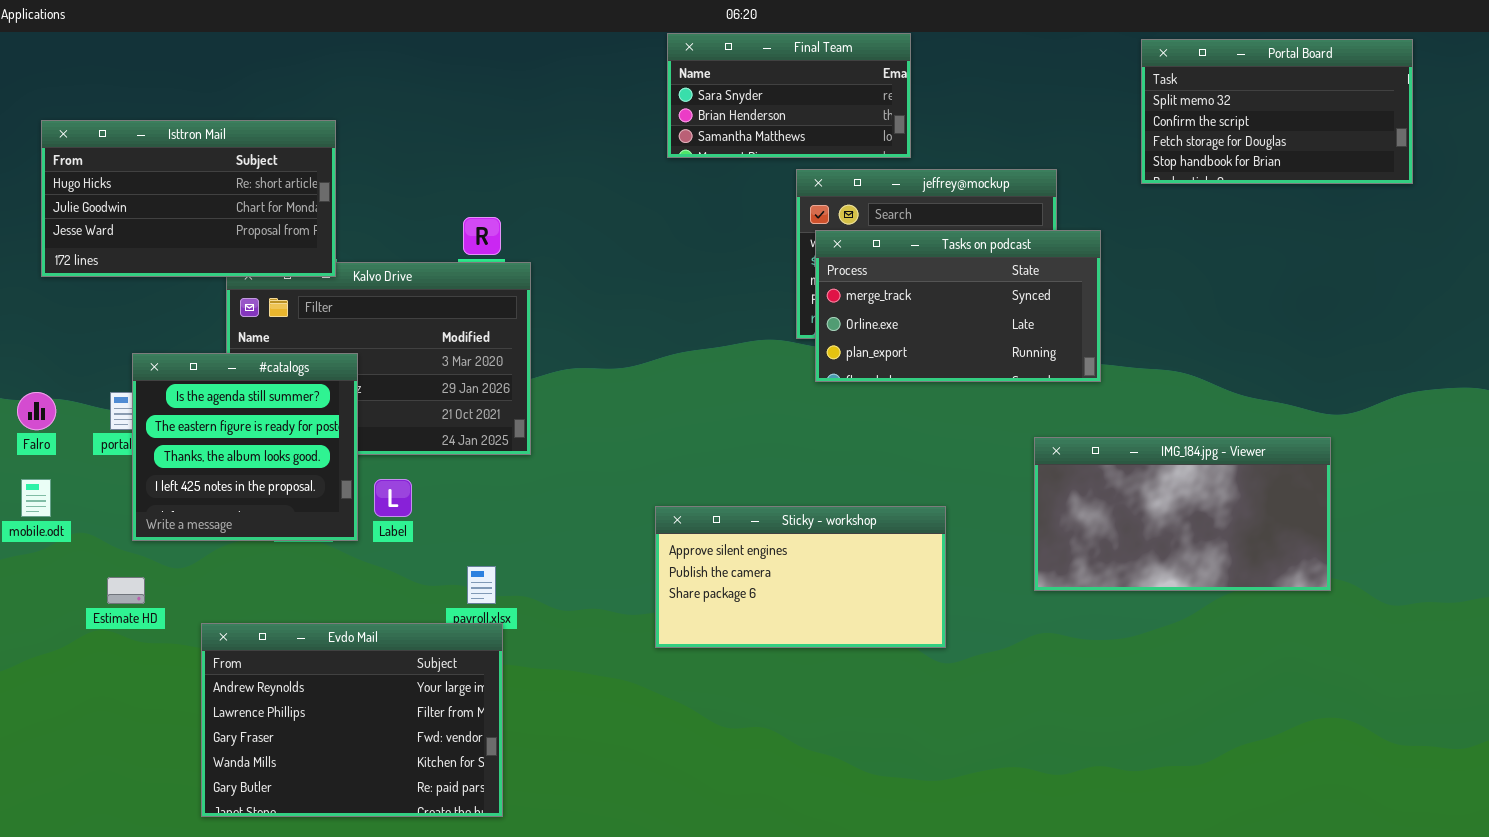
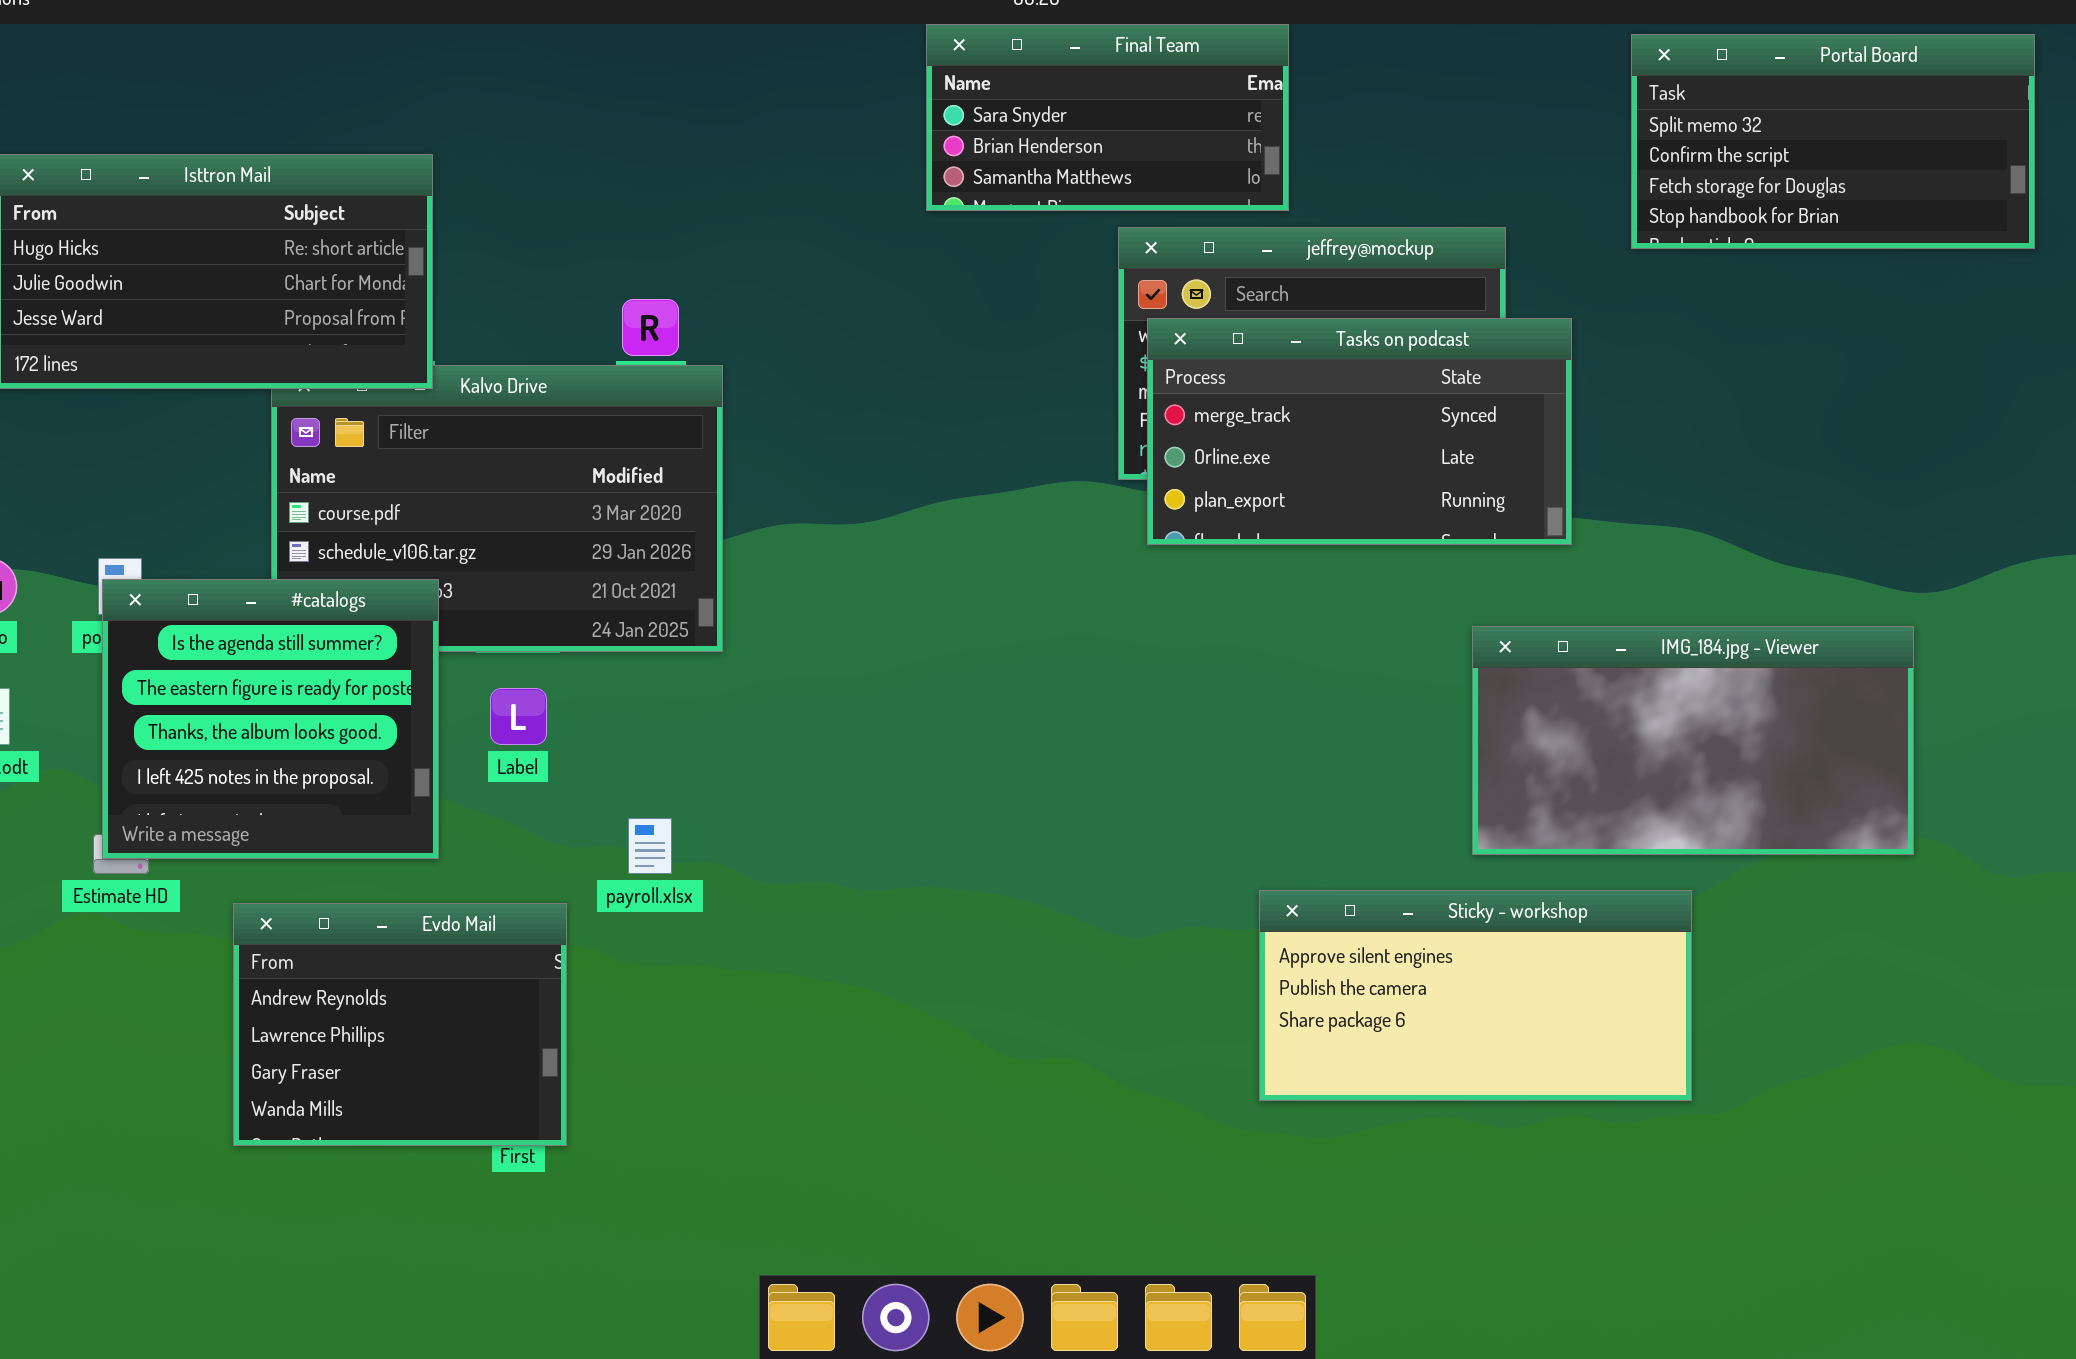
#catalogs: [132,353,358,541] -> [102,579,439,859], moved
Sticky - workshop: [655,506,946,648] -> [1259,890,1692,1101], moved
Evdo Mail: [201,623,503,817] -> [233,903,567,1146], resized

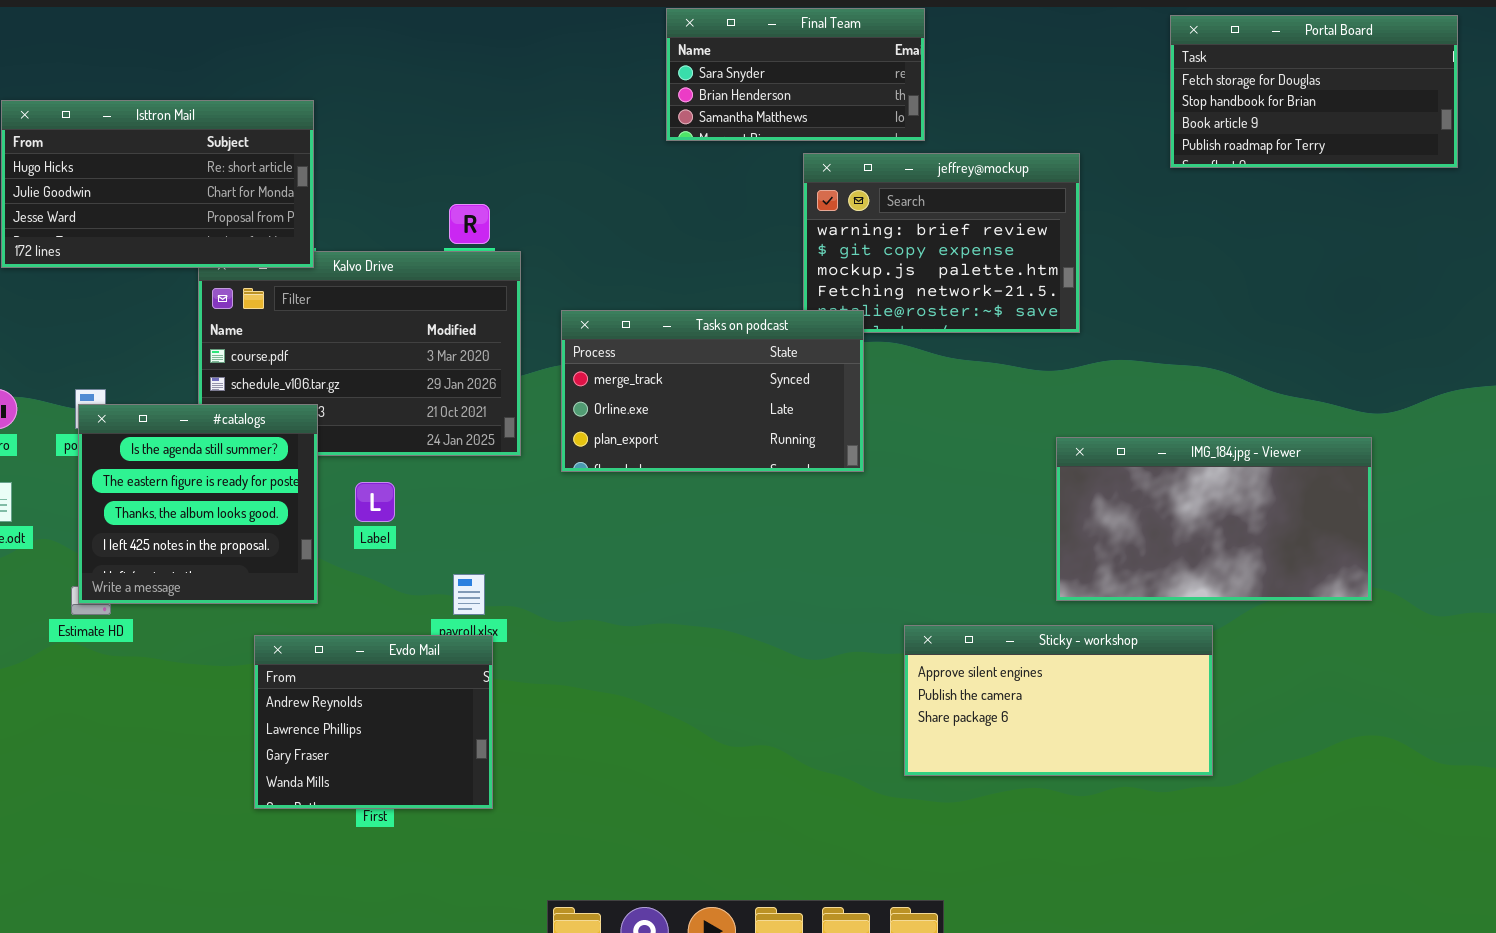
Portal Board: [1631,34,2035,249] -> [1170,15,1458,168], scrolled down 2 rows
Tasks on podcast: [1147,318,1572,545] -> [561,310,864,472], moved
Evdo Mail: [233,903,567,1146] -> [254,635,493,809], moved

